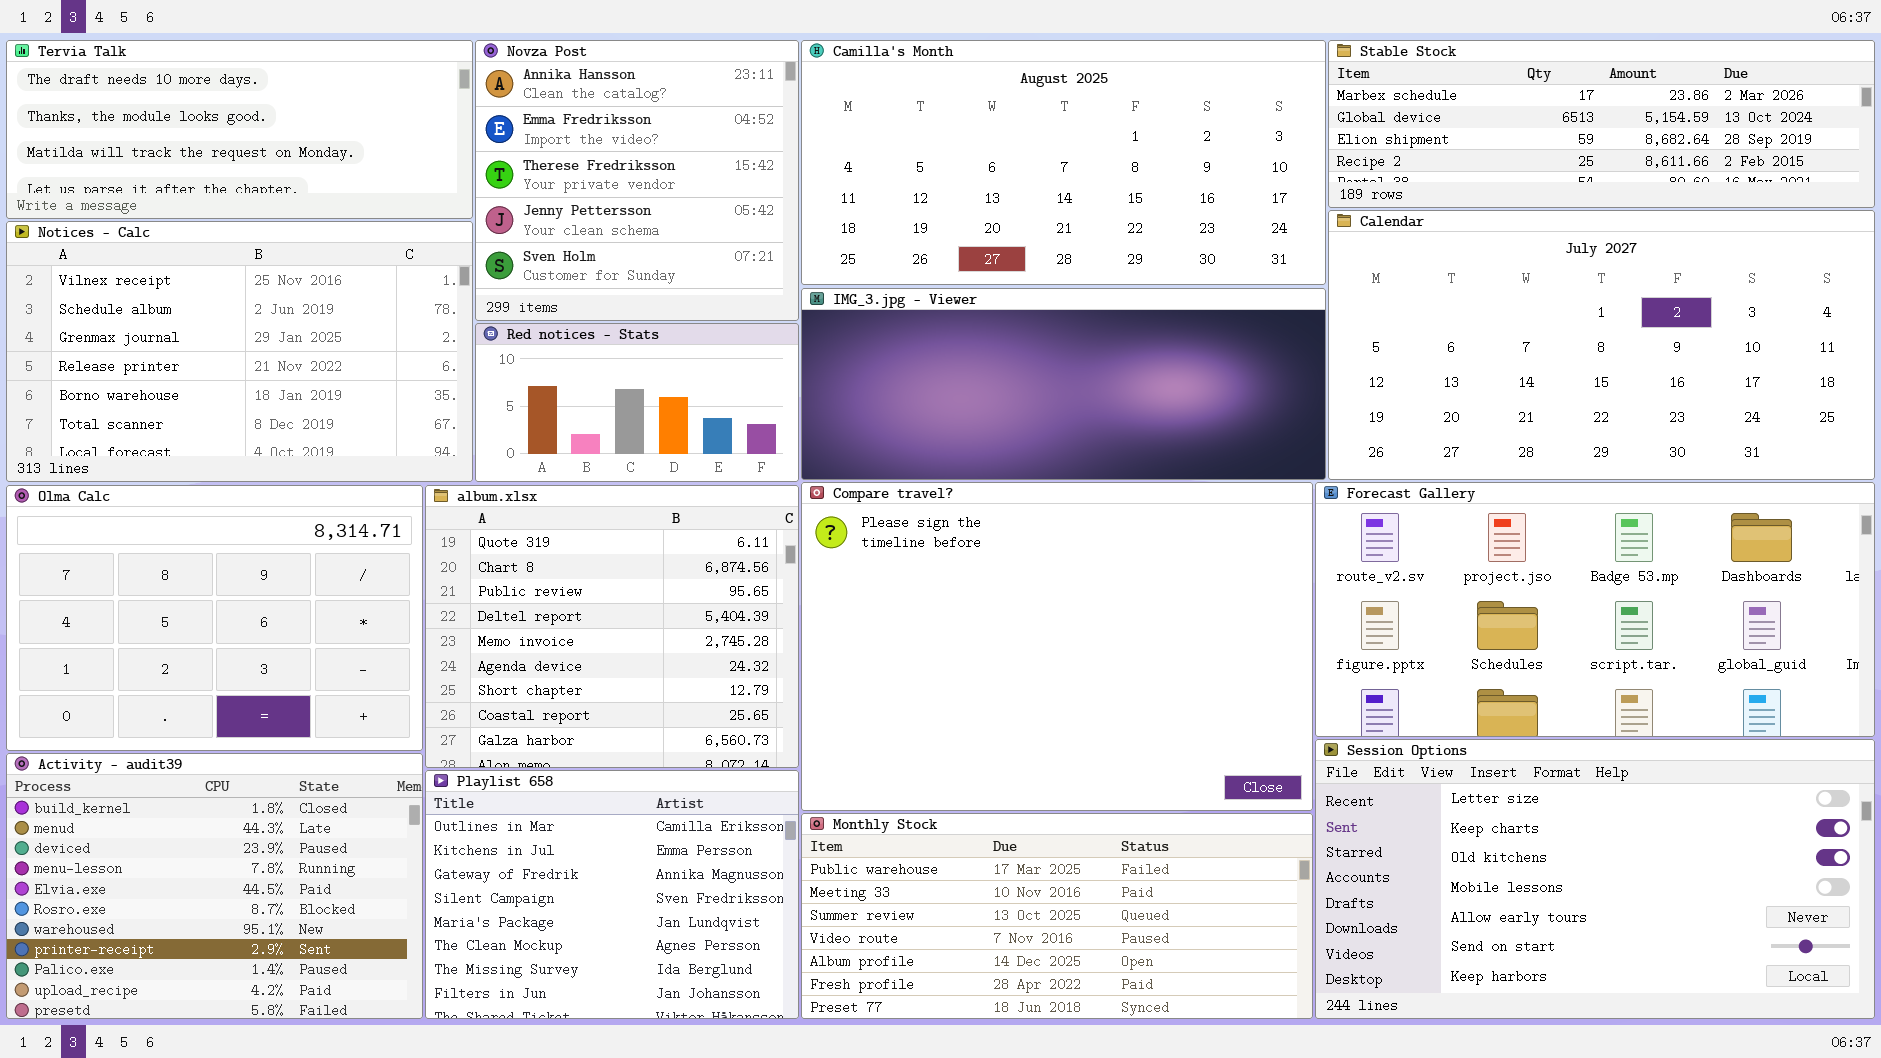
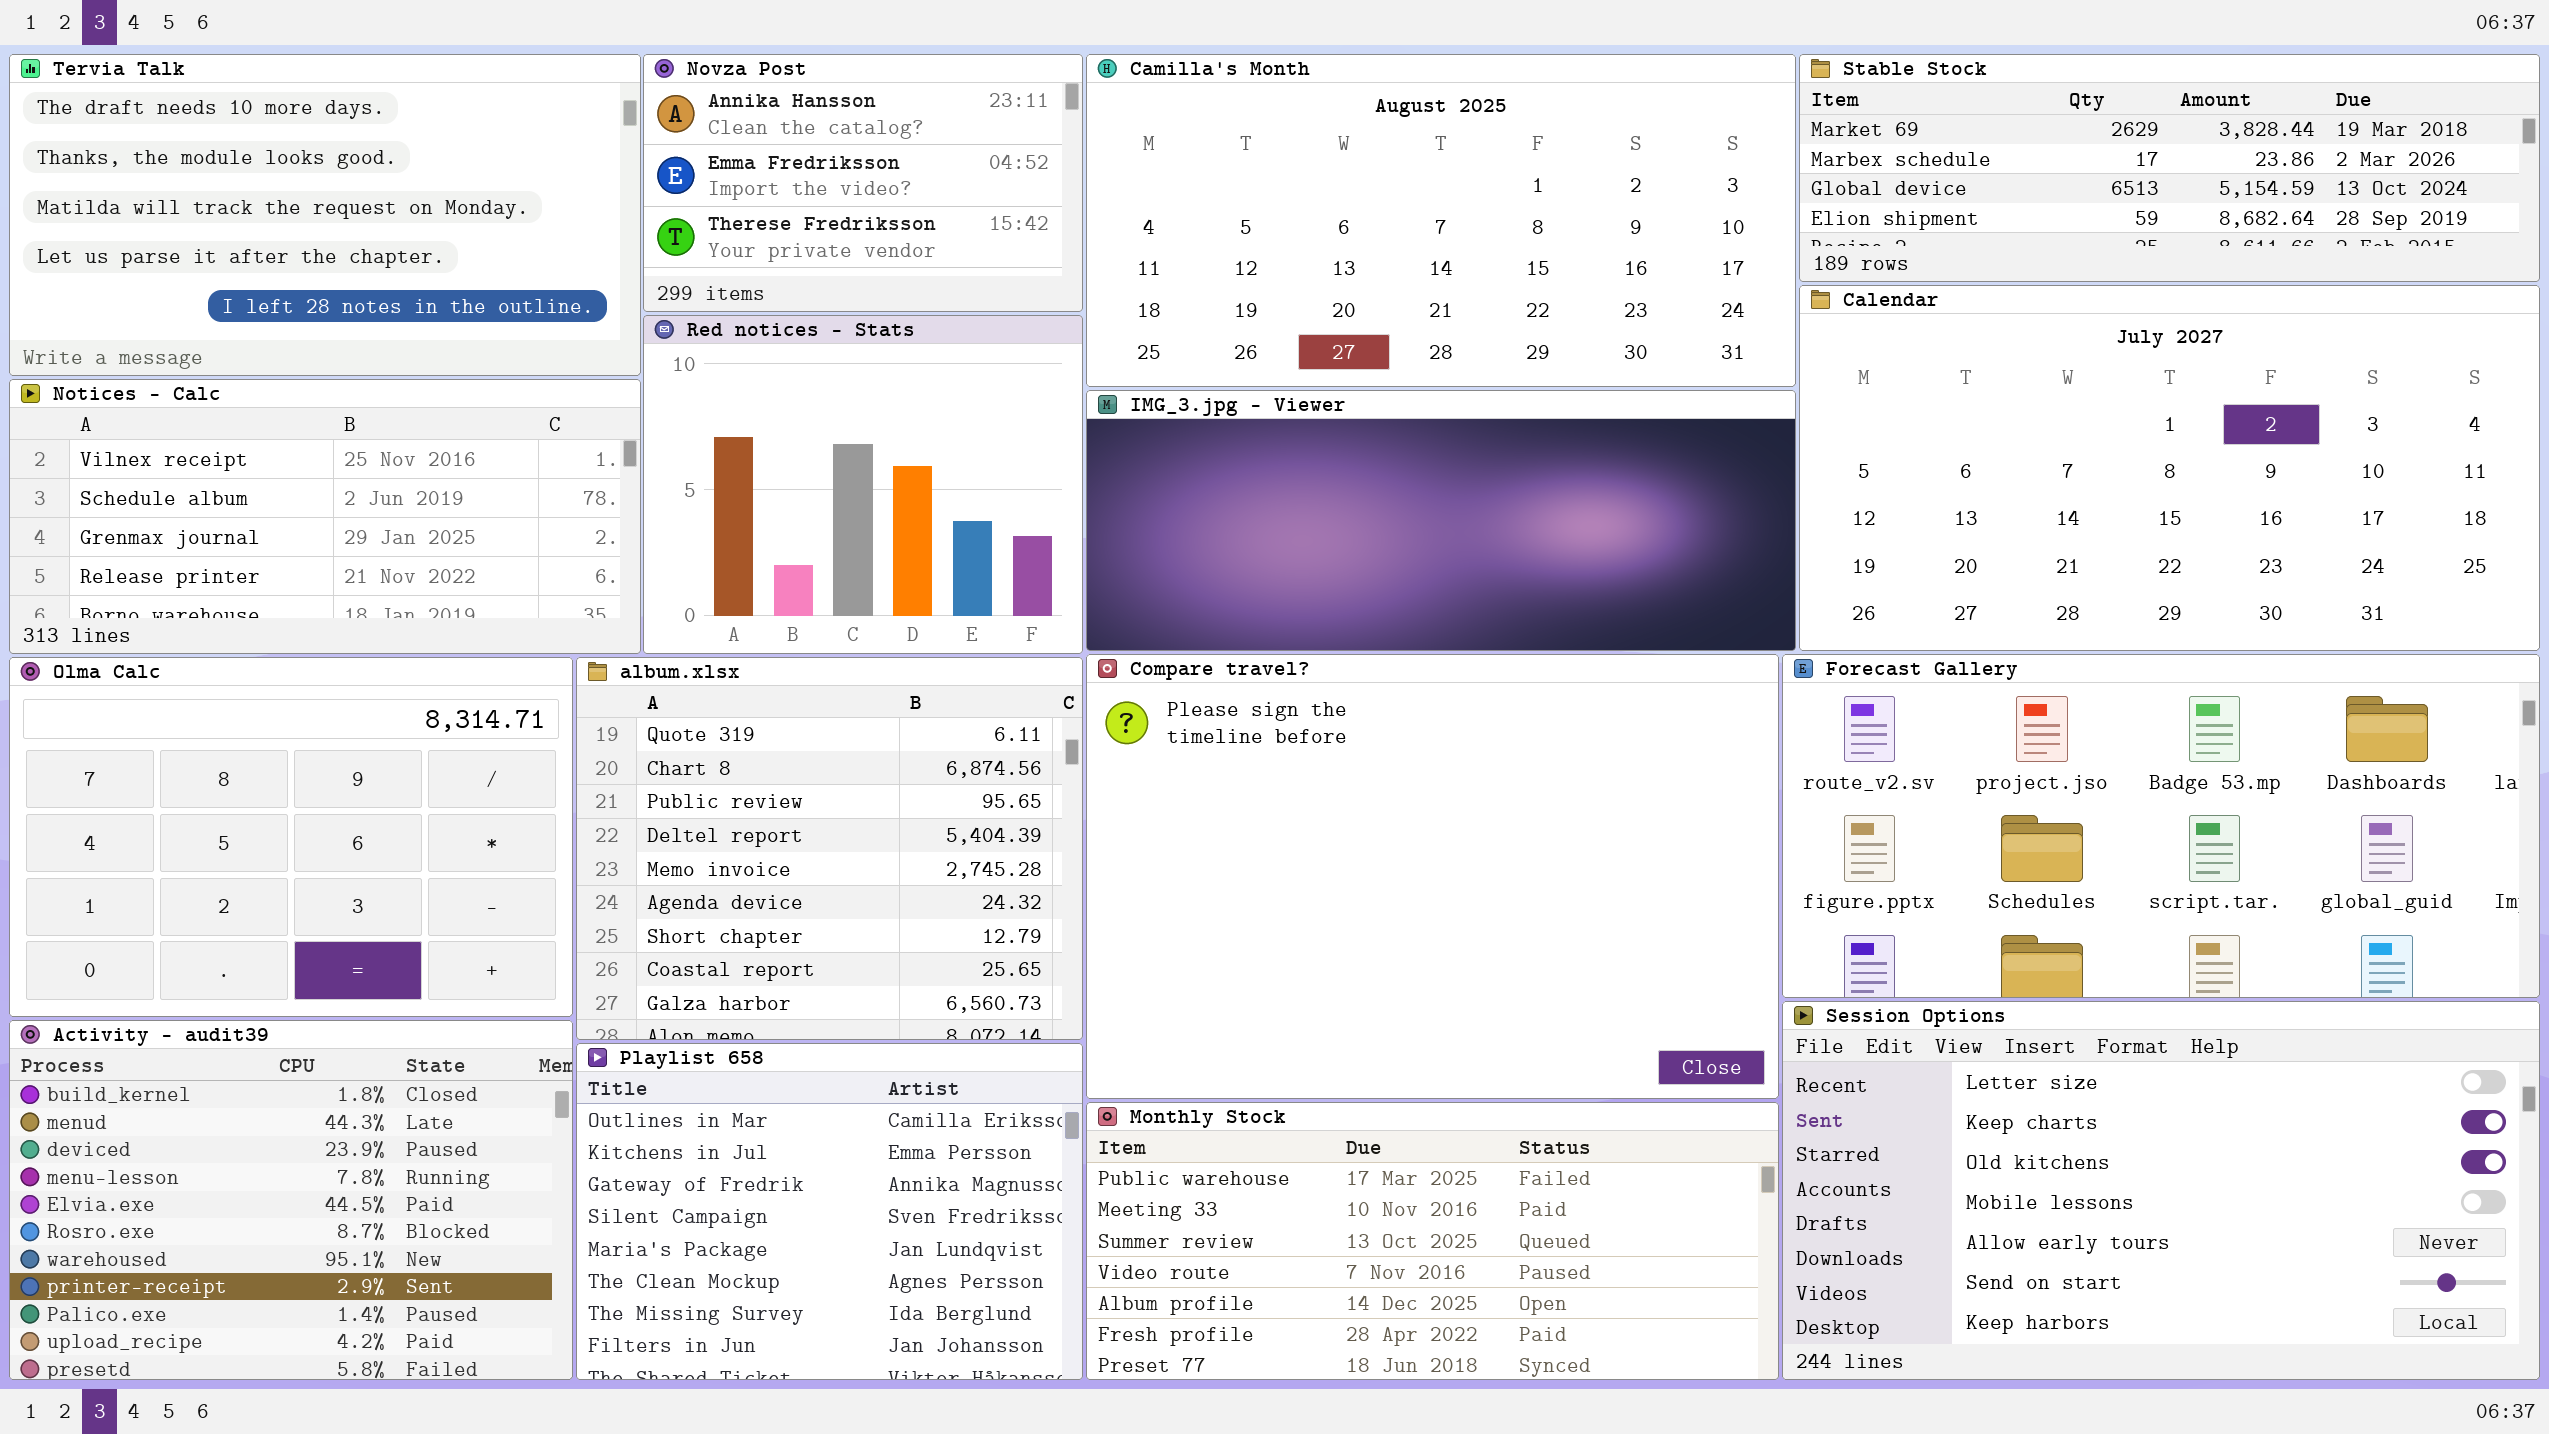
Tervia Talk: [6,40,473,219] -> [9,54,641,376], resized
Novza Post: [475,40,799,321] -> [643,54,1083,312], resized
Stable Stock: [1328,40,1875,208] -> [1799,54,2540,282], scrolled up 1 row
Notices - Calc: [6,221,473,482] -> [9,379,641,654], resized
Red notices - Stats: [475,323,799,482] -> [643,315,1083,654], resized

